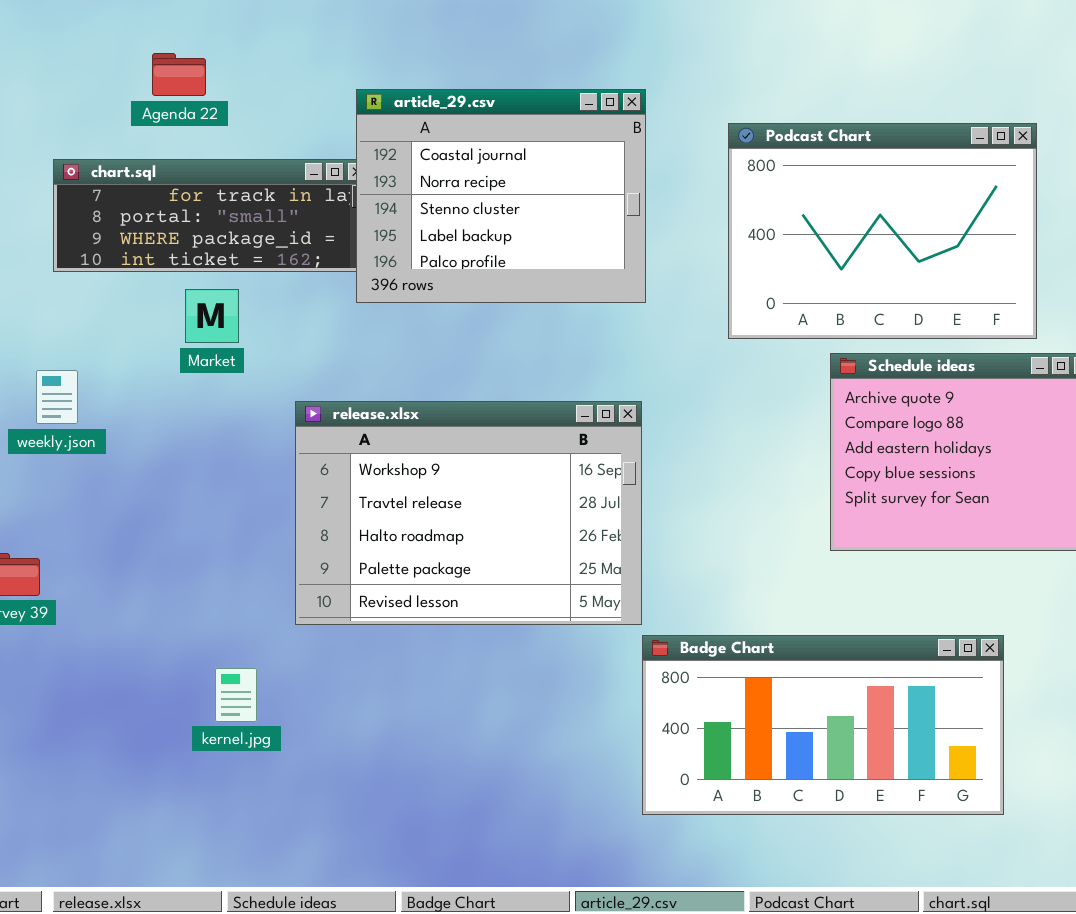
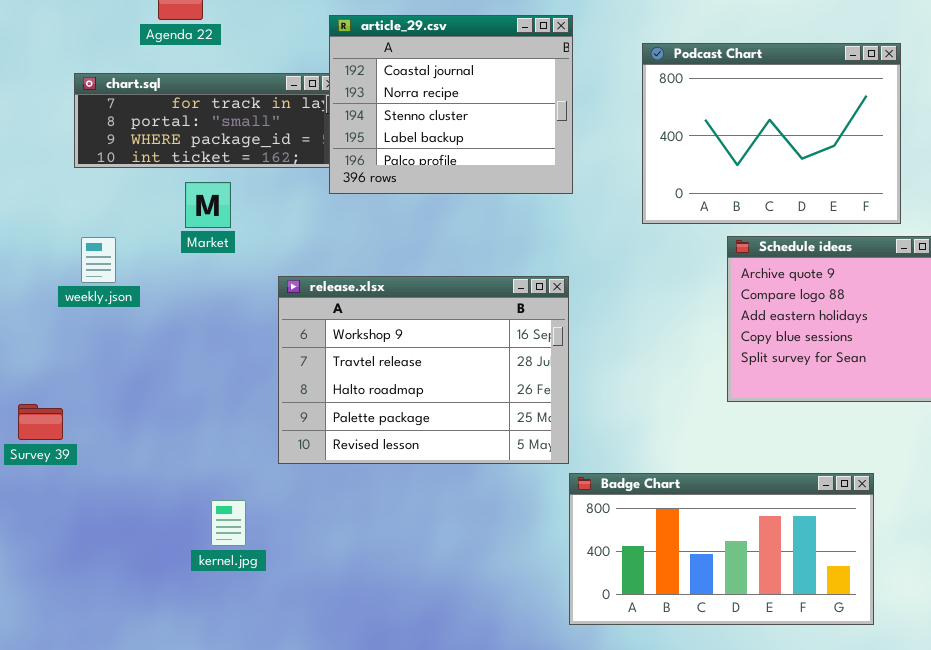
weekly.json: [36,370,78,424] -> [81,237,116,283], moved

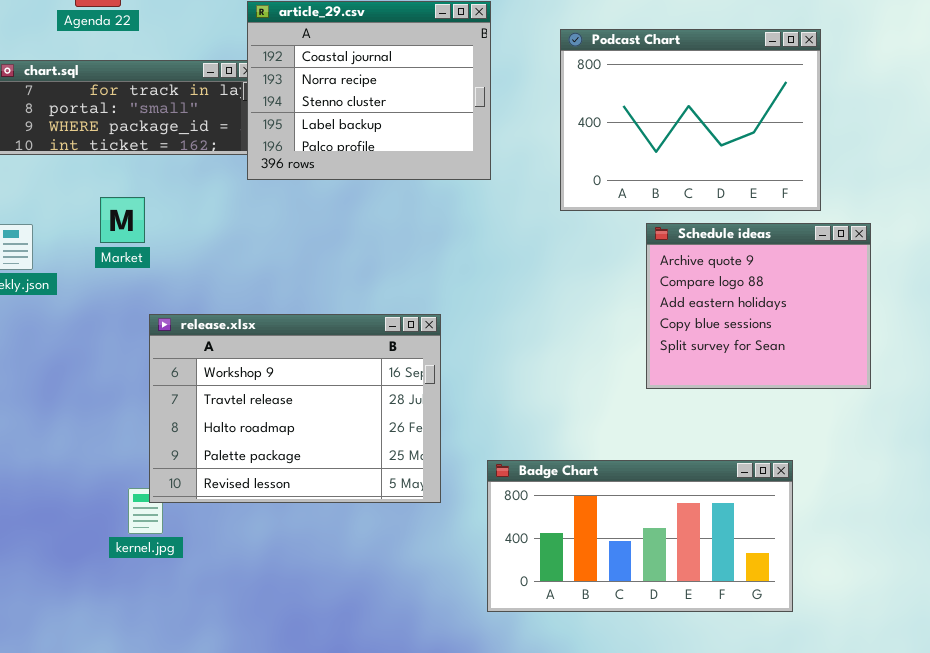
Market: [185,182,231,228] -> [100,197,145,243], moved
release.xlsx: [278,276,569,464] -> [149,314,441,503], moved

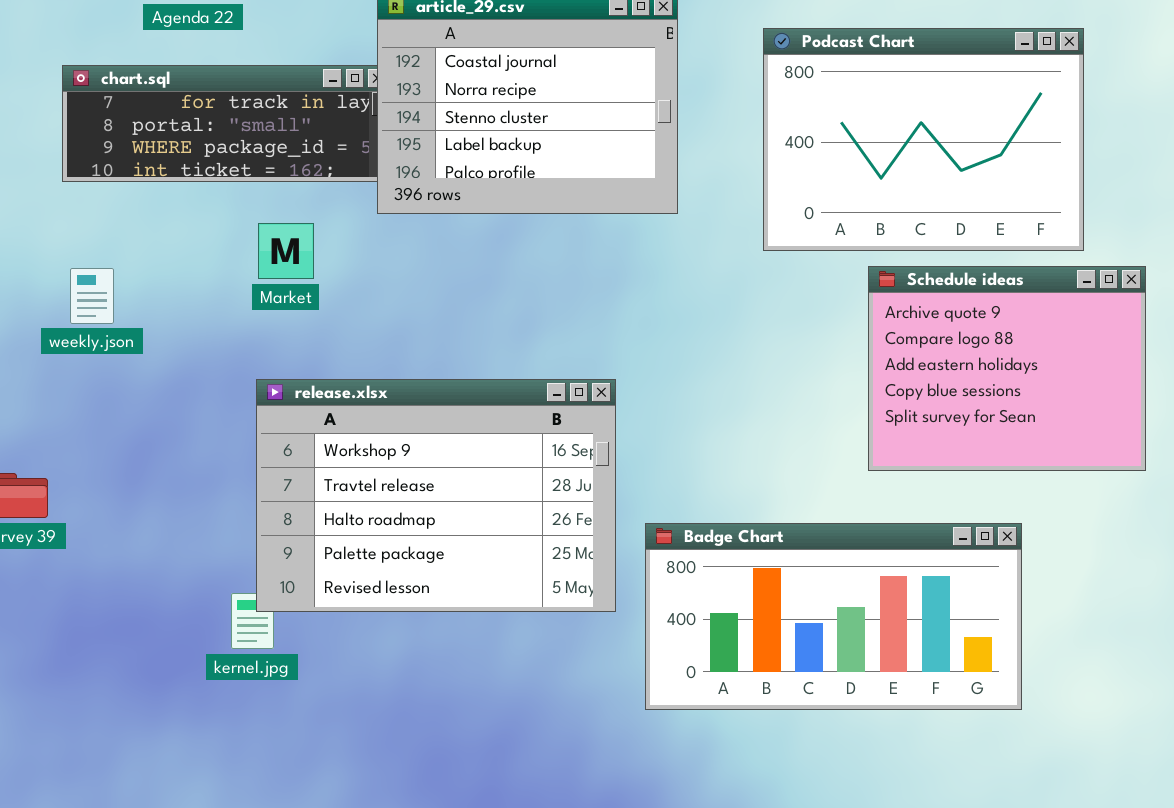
Market: [100,197,145,243] -> [258,223,314,279], moved
Badge Chart: [487,460,793,612] -> [645,523,1022,710], moved

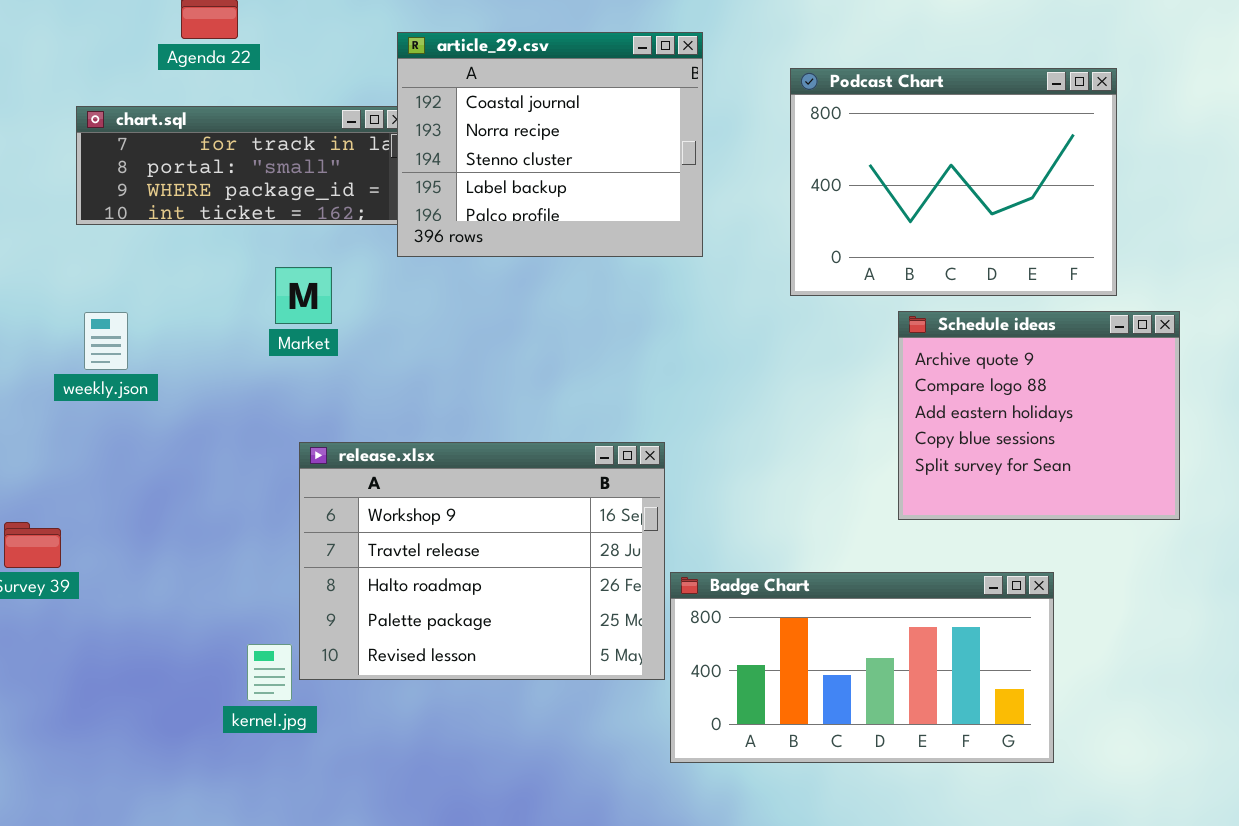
release.xlsx: [256,379,616,612] -> [299,442,665,680], moved

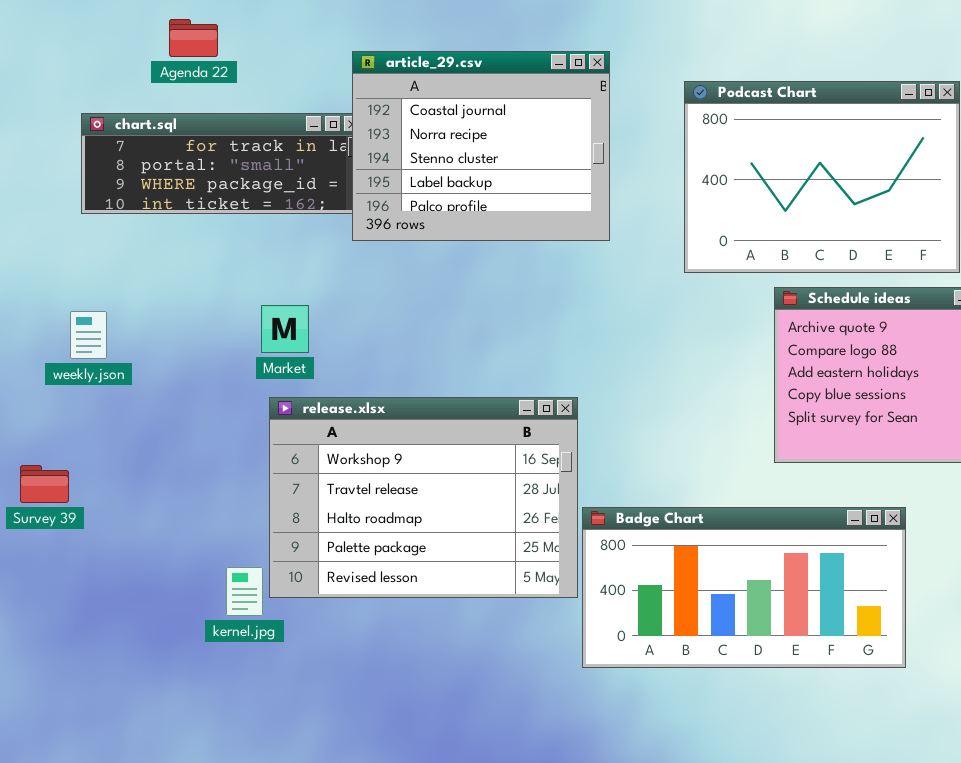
Market: [275,267,332,324] -> [261,305,309,353], moved
weekly.json: [84,312,128,370] -> [70,311,107,359], moved

